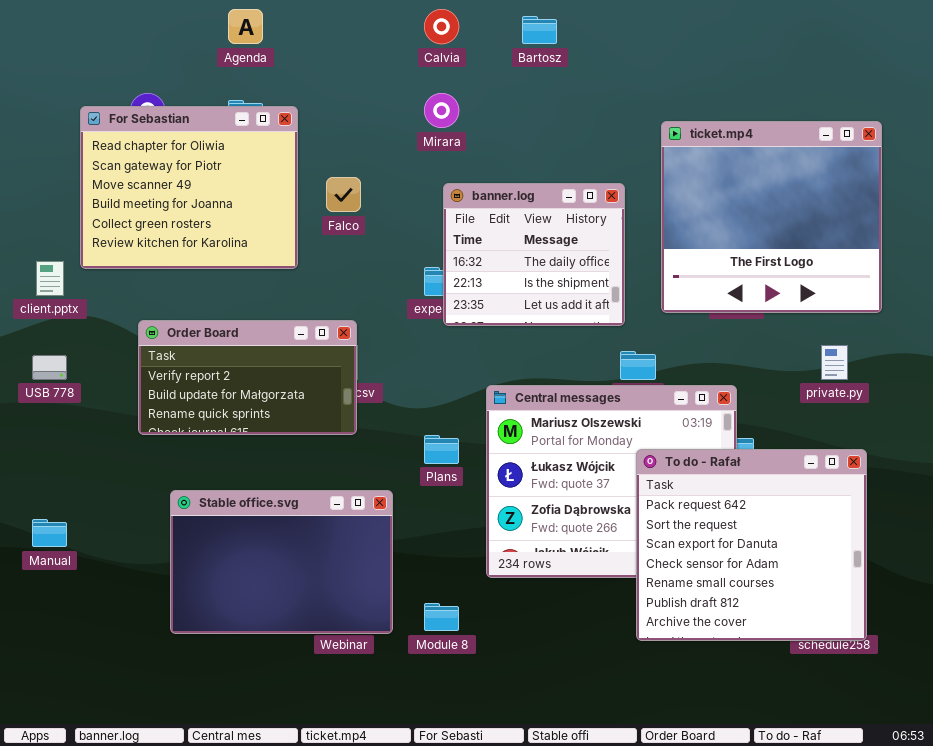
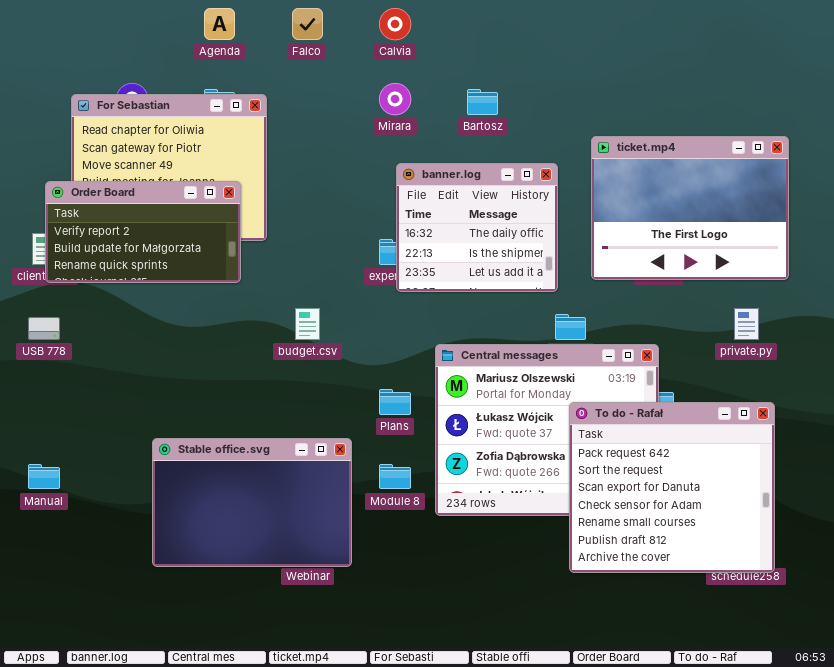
Bartosz: [522,16,557,44] -> [467,89,498,115], moved
ticket.mp4: [661,121,882,313] -> [591,136,789,280], resized
Falco: [326,177,361,212] -> [292,8,323,40], moved
Order Board: [138,320,357,435] -> [45,181,241,283], moved
Module 8: [424,603,459,631] -> [379,464,411,489], moved

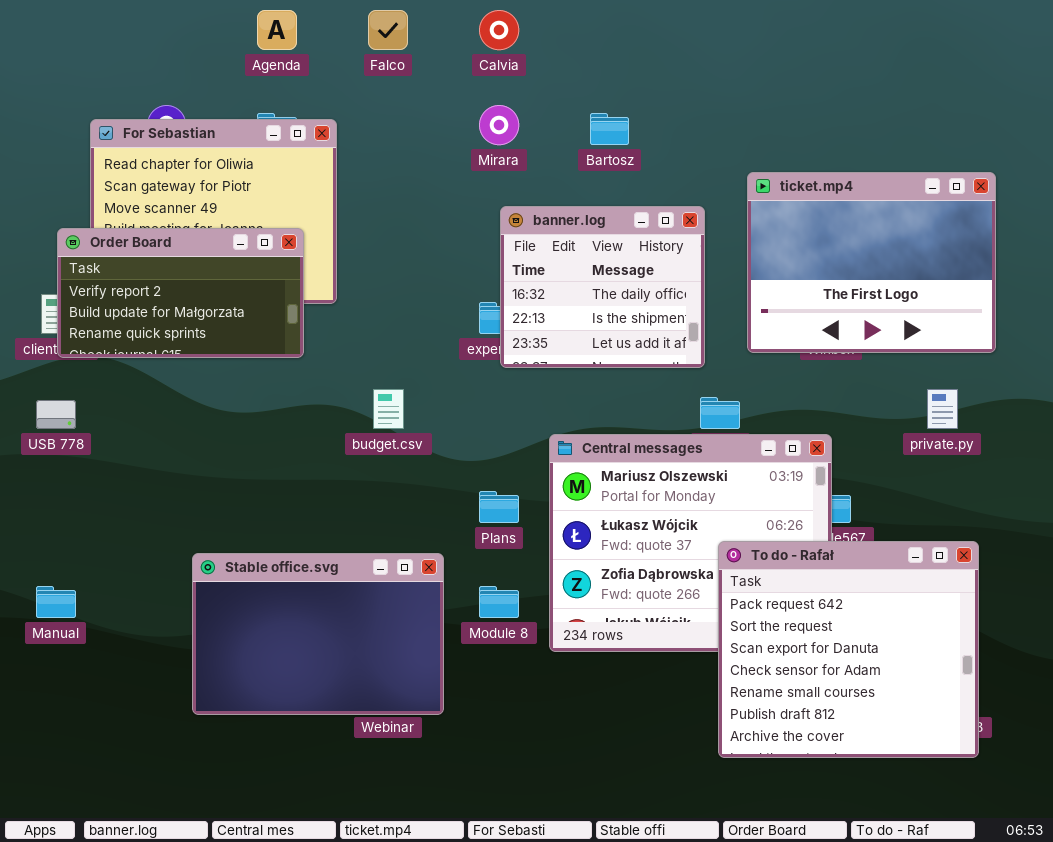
To do - Rafał: [569,402,775,573] -> [718,541,979,758], moved

